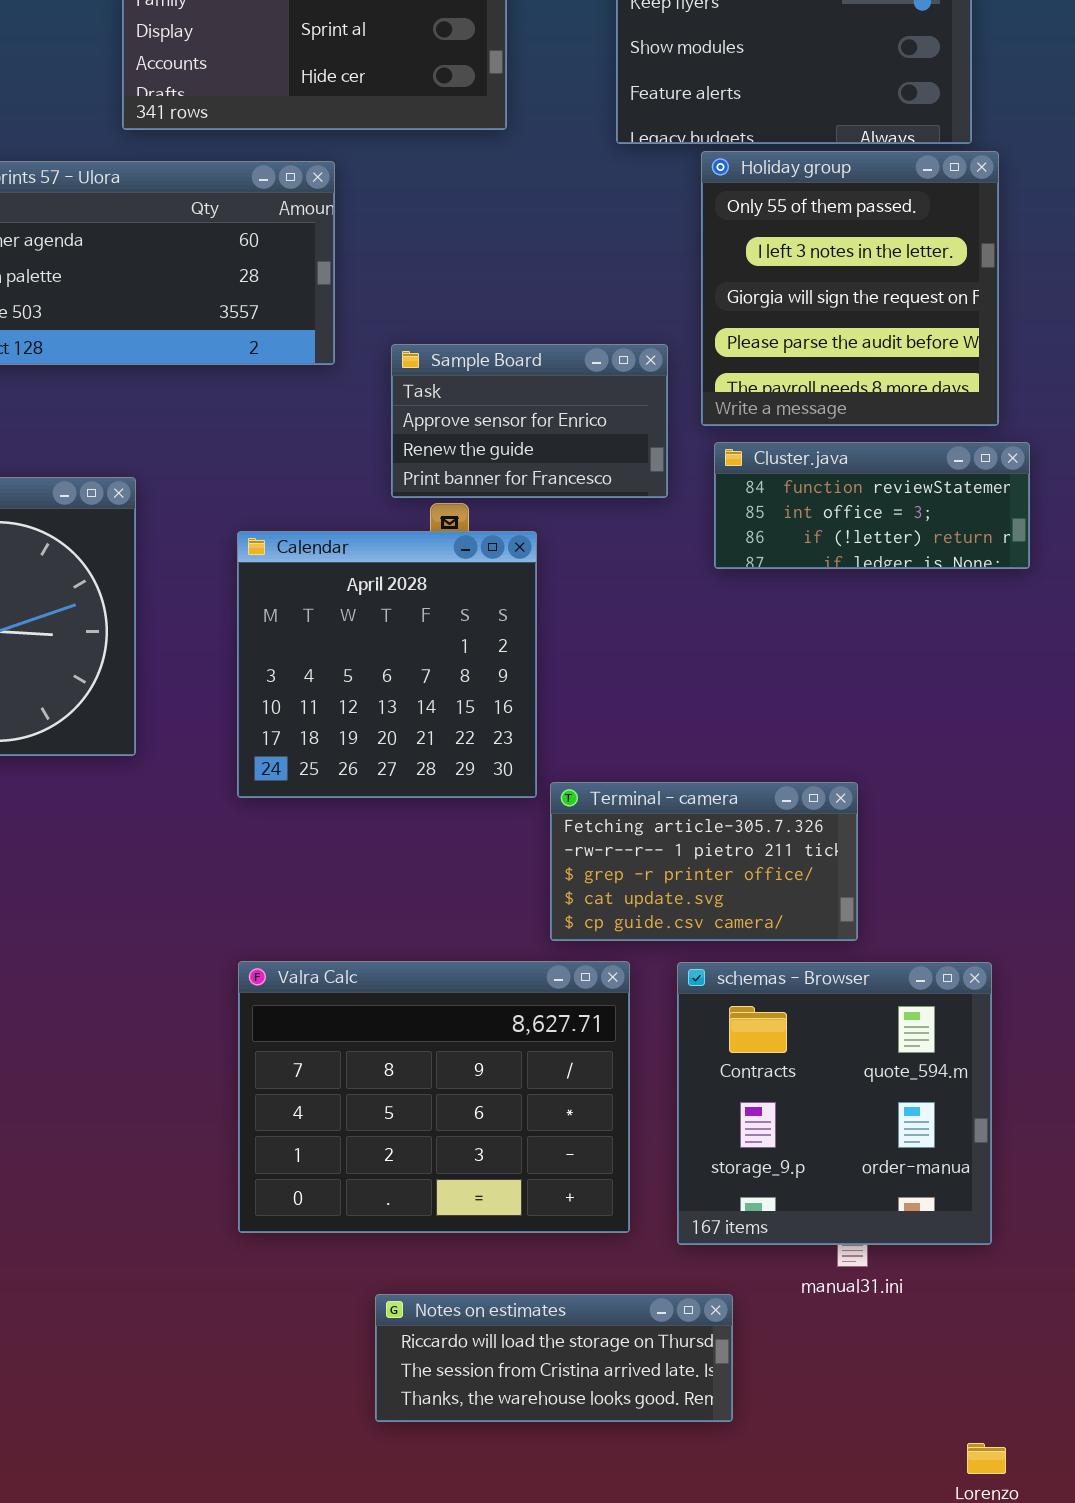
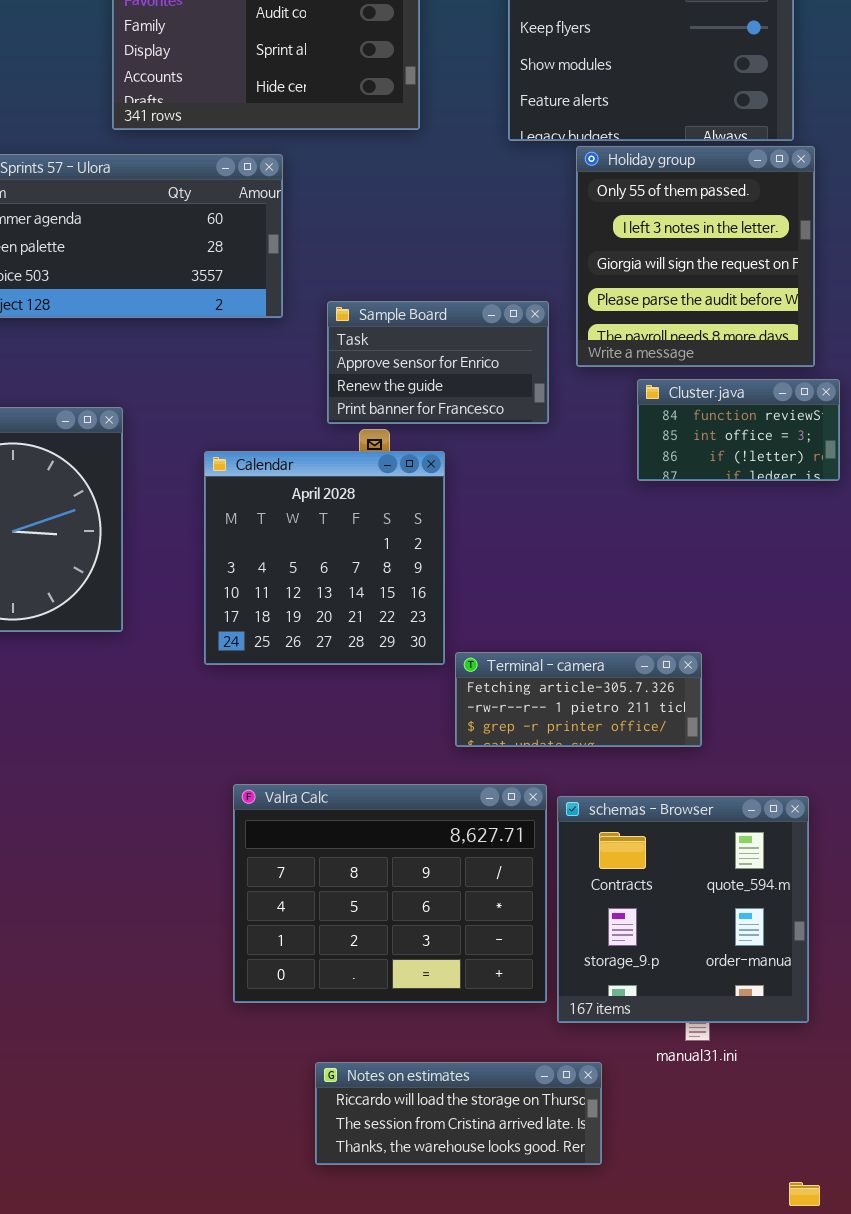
Cluster.java: [714,442,1030,569] -> [637,379,840,481], resized
Terminal - camera: [550,782,858,941] -> [455,652,702,747], resized
Valra Calc: [238,961,630,1233] -> [233,784,547,1003], moved

